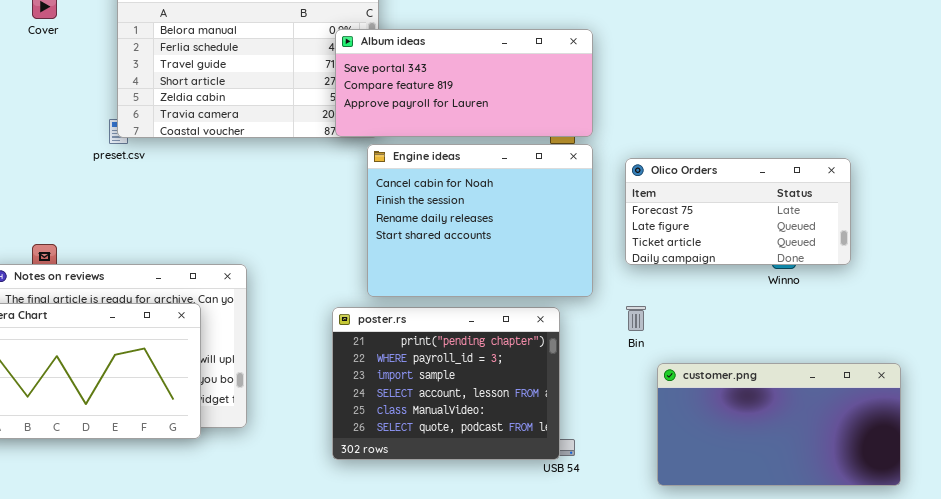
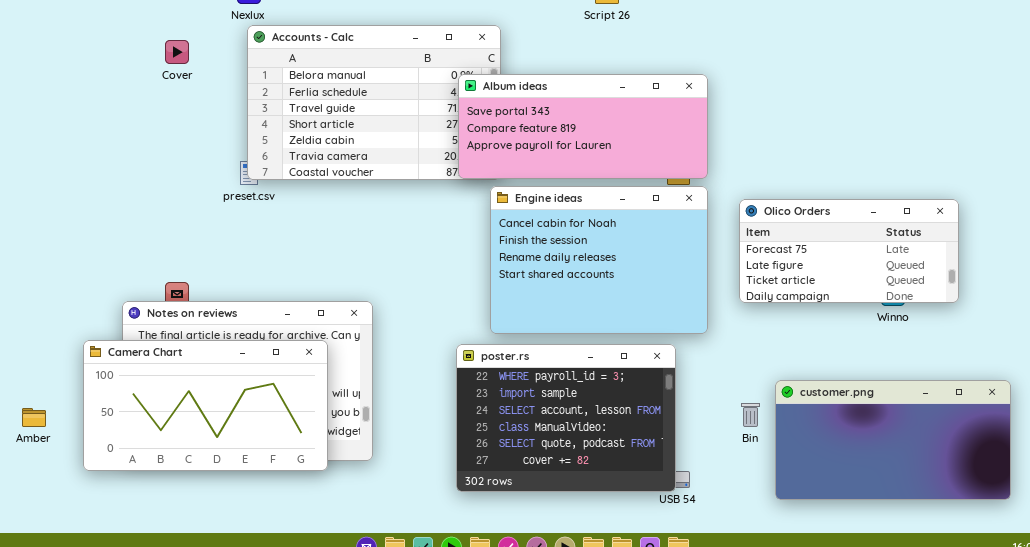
Bin: [626,306,646,331] -> [741,403,760,427], moved
poster.rs: [332,307,560,460] -> [456,344,676,492], scrolled down 1 row
customer.png: [657,363,901,486] -> [775,380,1011,500], moved

